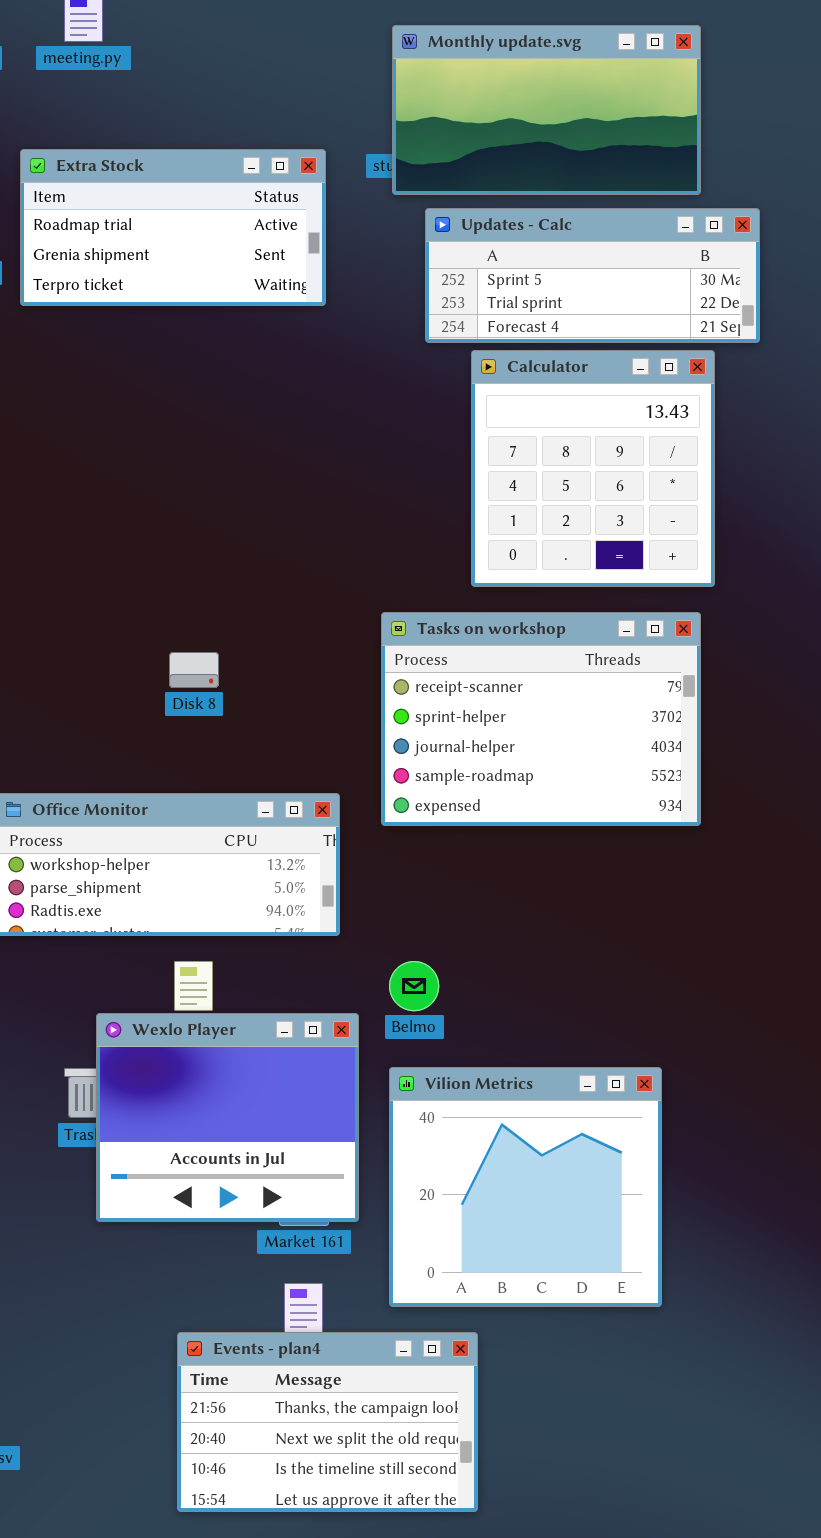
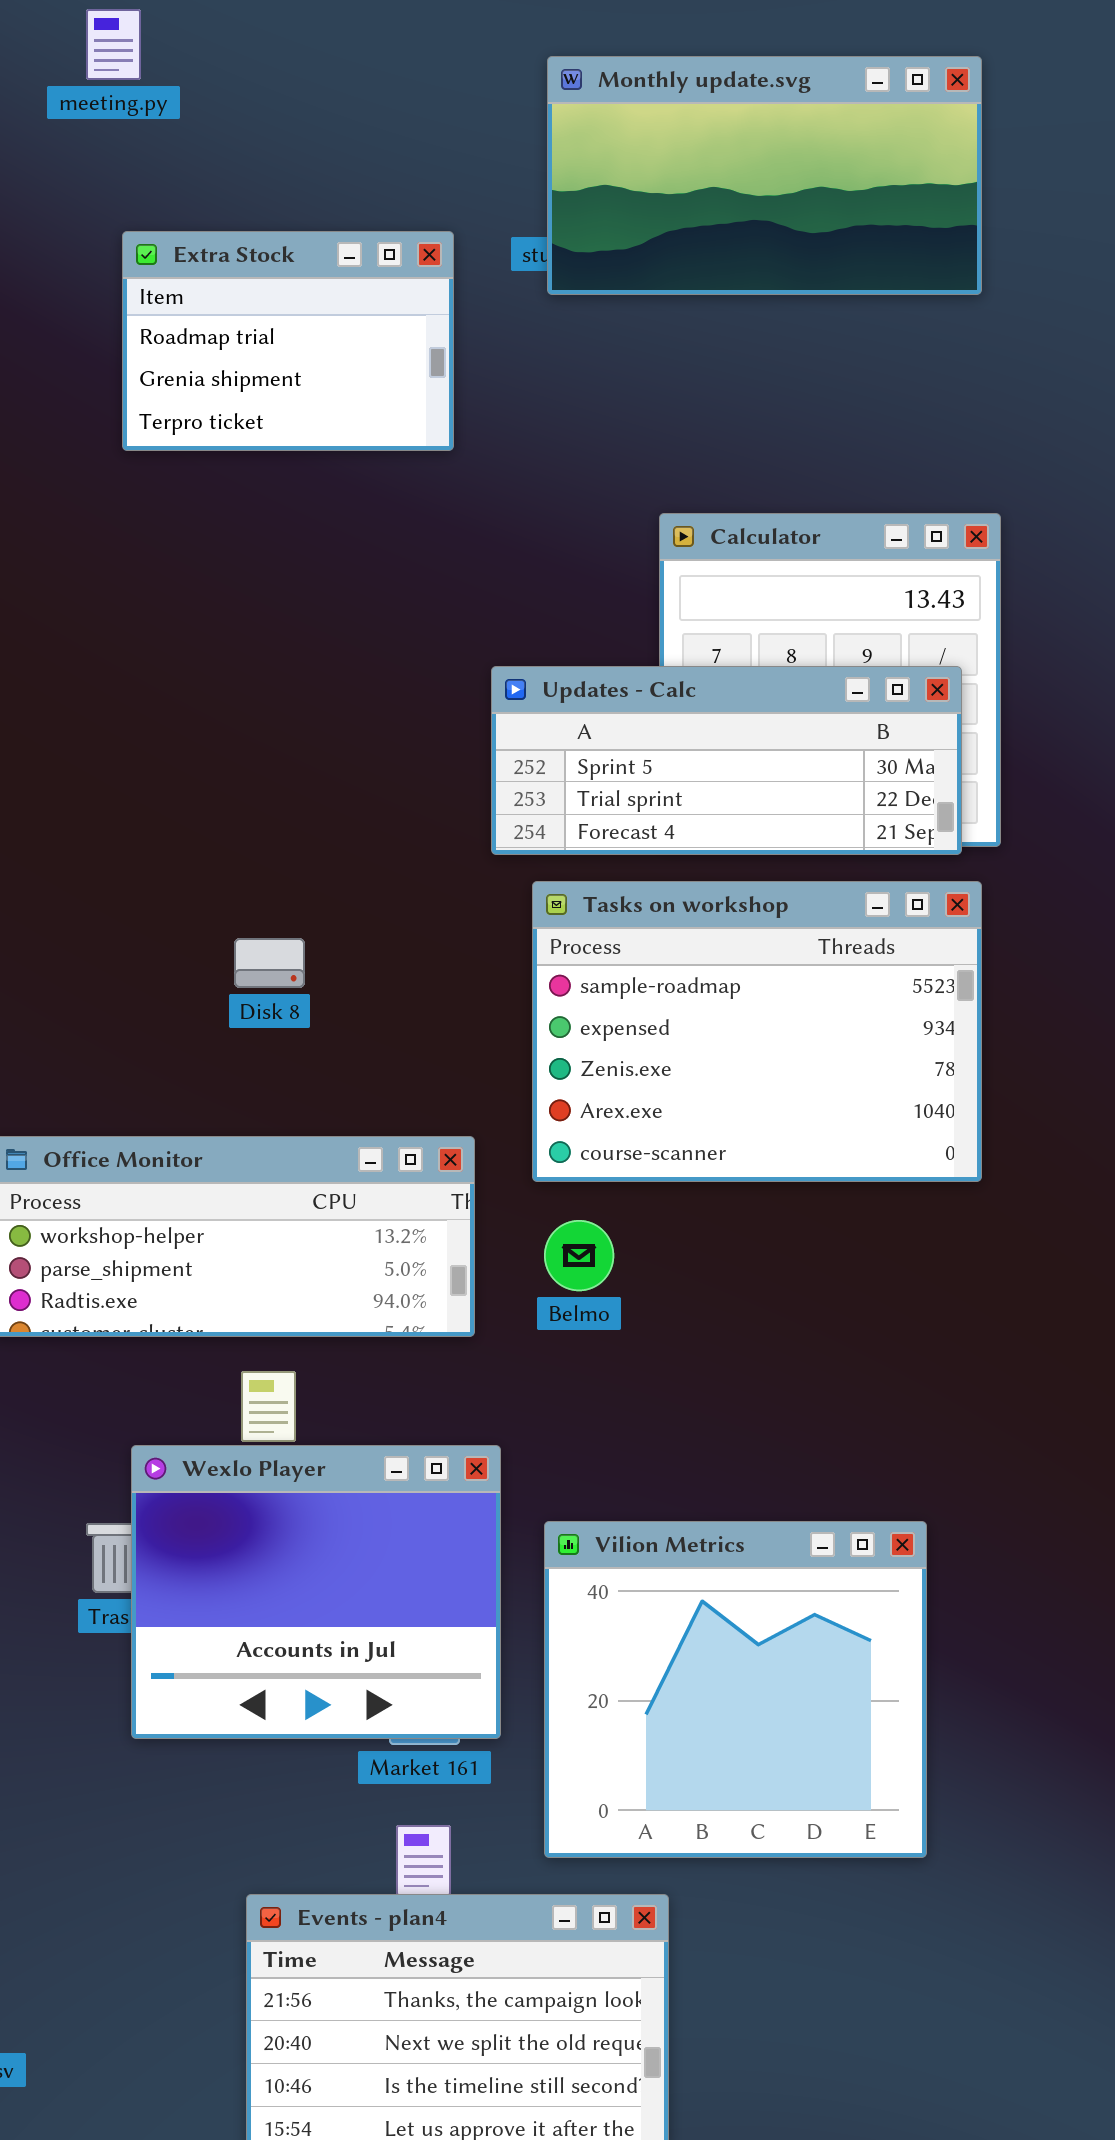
Extra Stock: [20,149,326,306] -> [122,231,454,451], resized
Updates - Calc: [425,208,760,343] -> [491,666,962,855], moved
Tasks on workshop: [381,612,701,826] -> [532,881,982,1182], scrolled down 3 rows
Belmo: [389,961,439,1011] -> [544,1220,614,1291], moved

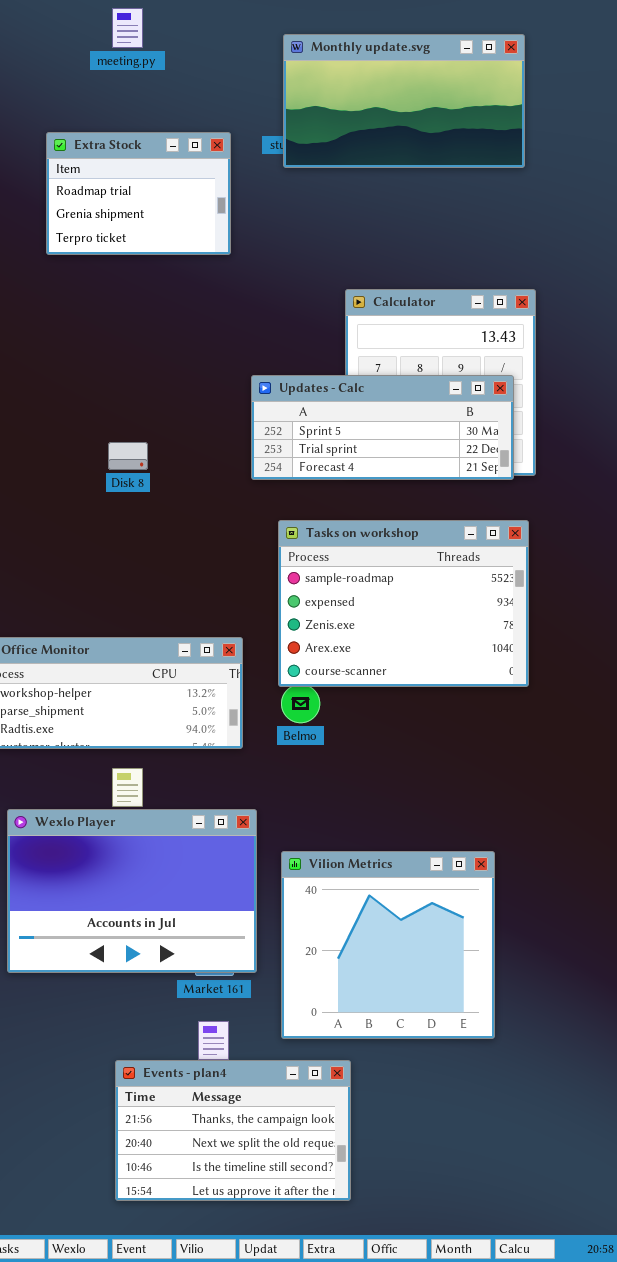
meeting.py: [86,9,141,80] -> [112,8,143,48], moved
Tasks on workshop: [532,881,982,1182] -> [278,520,529,687], moved
Disk 8: [234,938,305,988] -> [108,442,148,470], moved
Wexlo Player: [131,1445,501,1739] -> [7,809,257,973], resized

